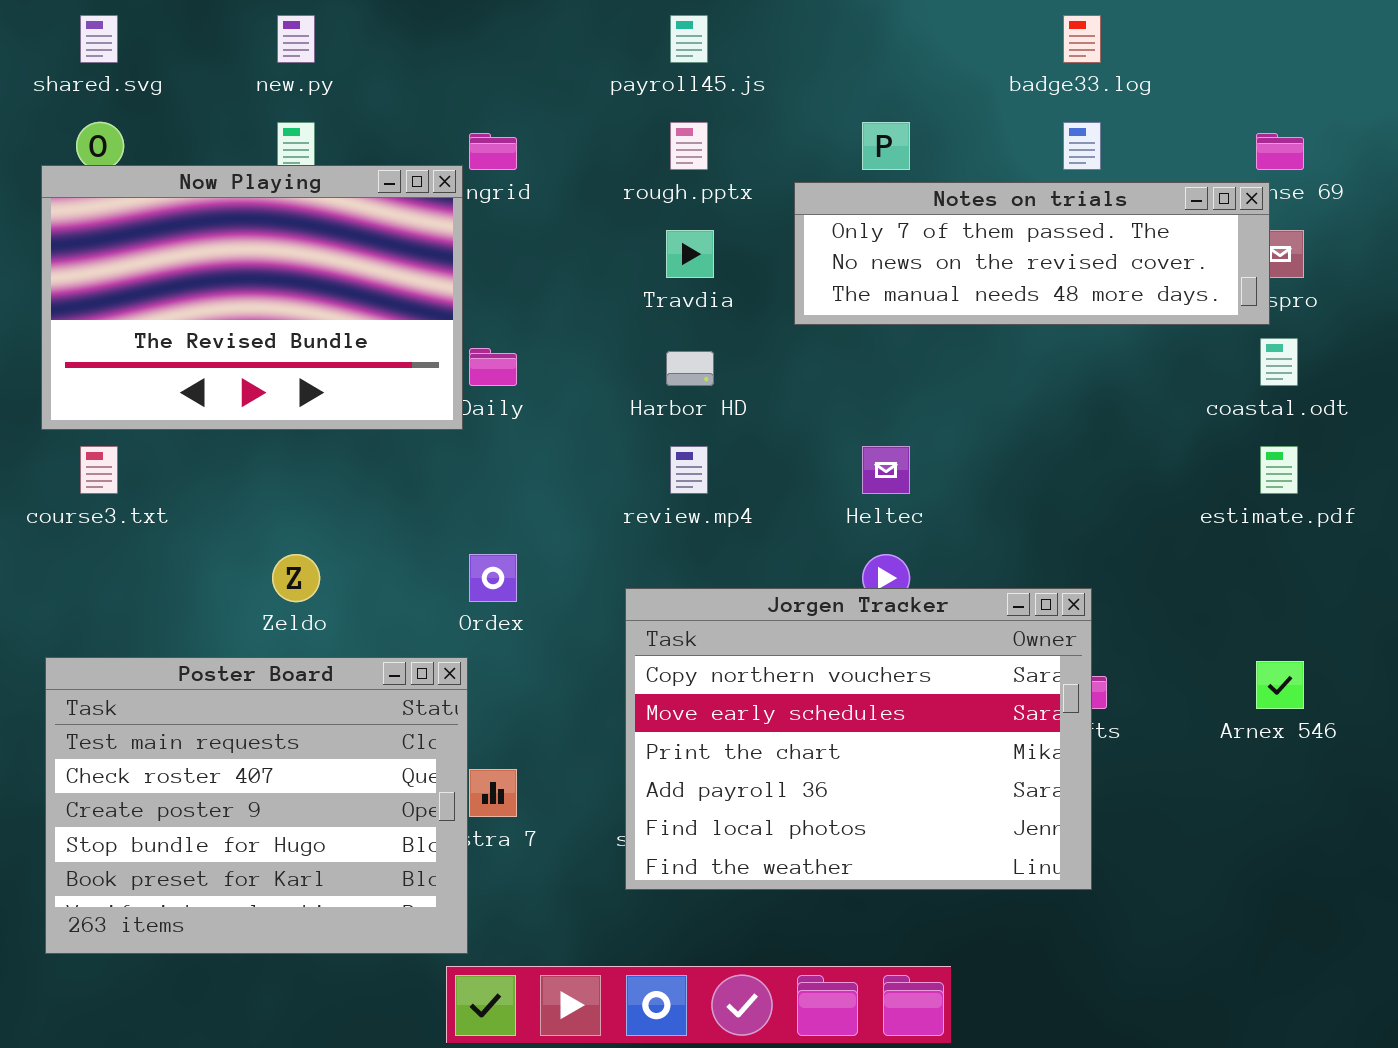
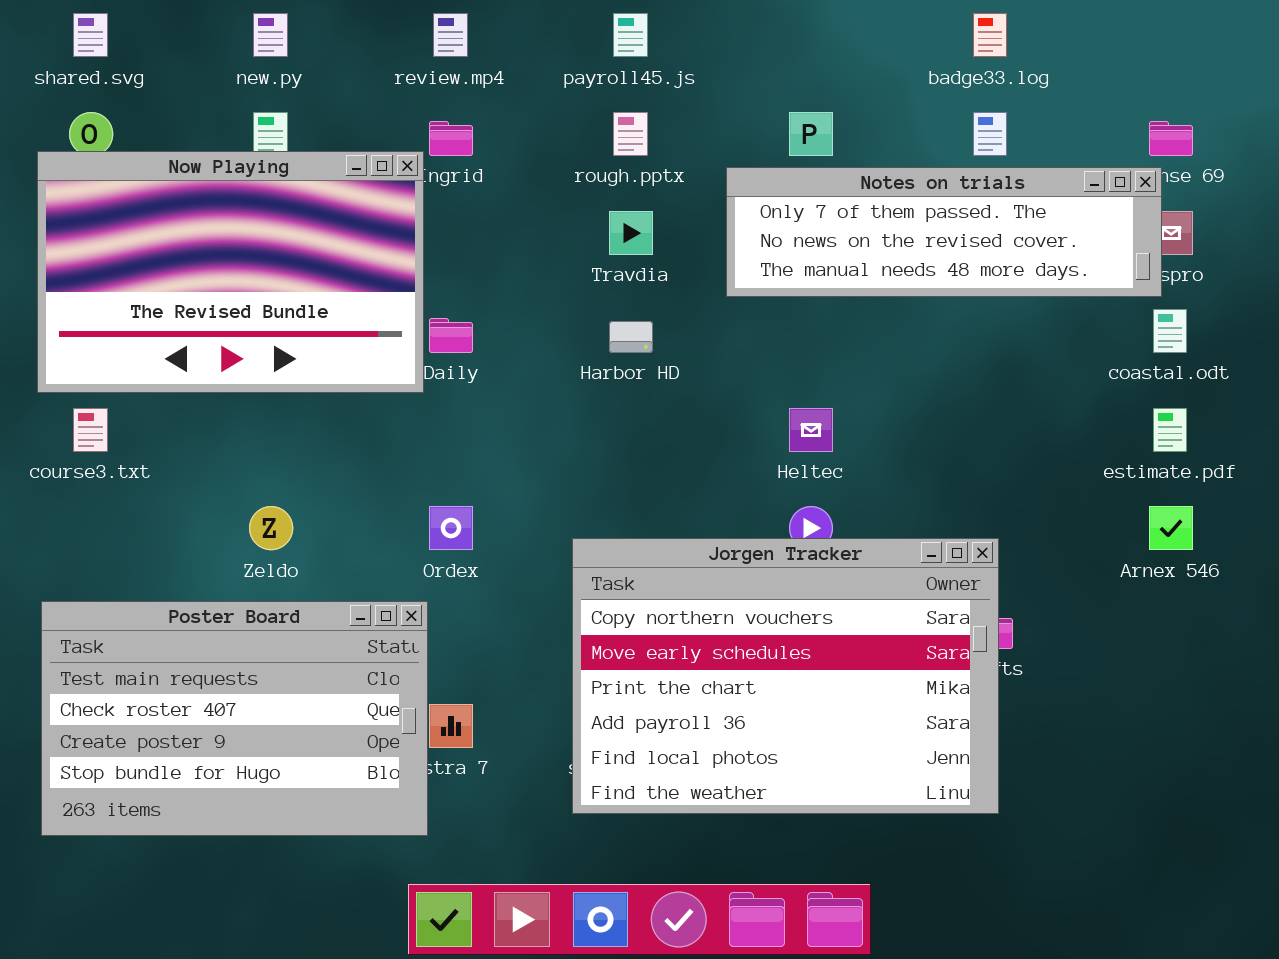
review.mp4: [670,446,708,494] -> [433,13,468,57], moved
Poster Board: [45,657,468,954] -> [41,601,428,836], resized
Arnex 546: [1256,661,1304,709] -> [1149,506,1193,550], moved

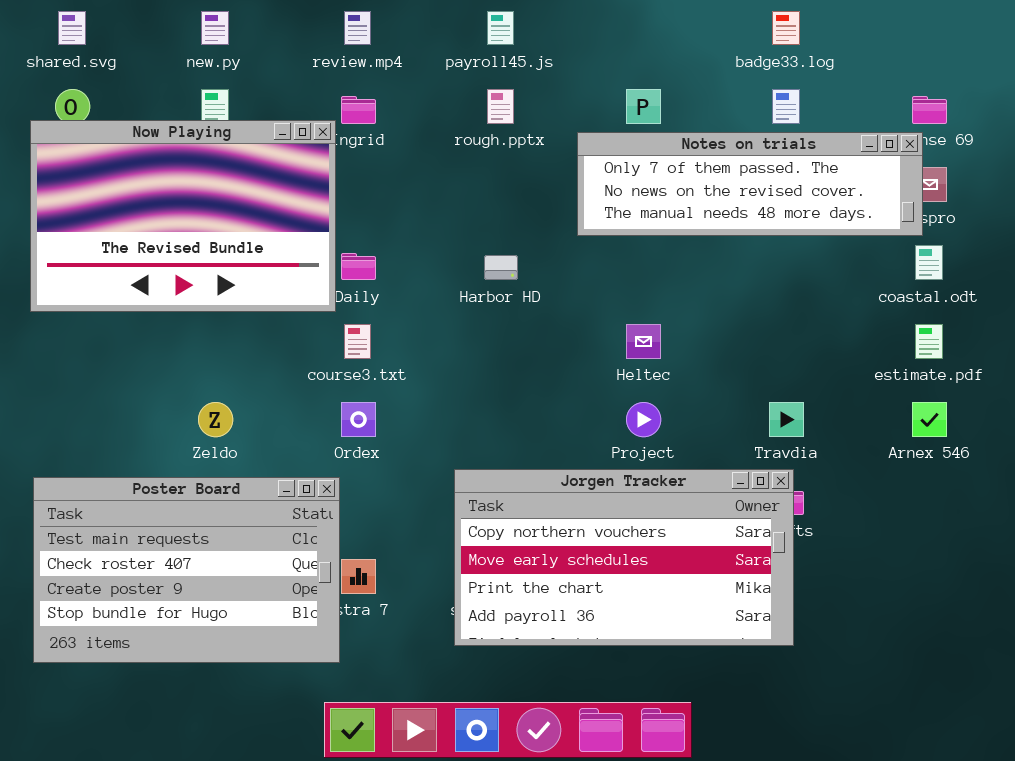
Travdia: [609,211,653,255] -> [769,402,804,437], moved
course3.txt: [73,408,108,452] -> [344,324,371,359], moved
Jorgen Tracker: [572,538,999,814] -> [454,469,794,646], resized

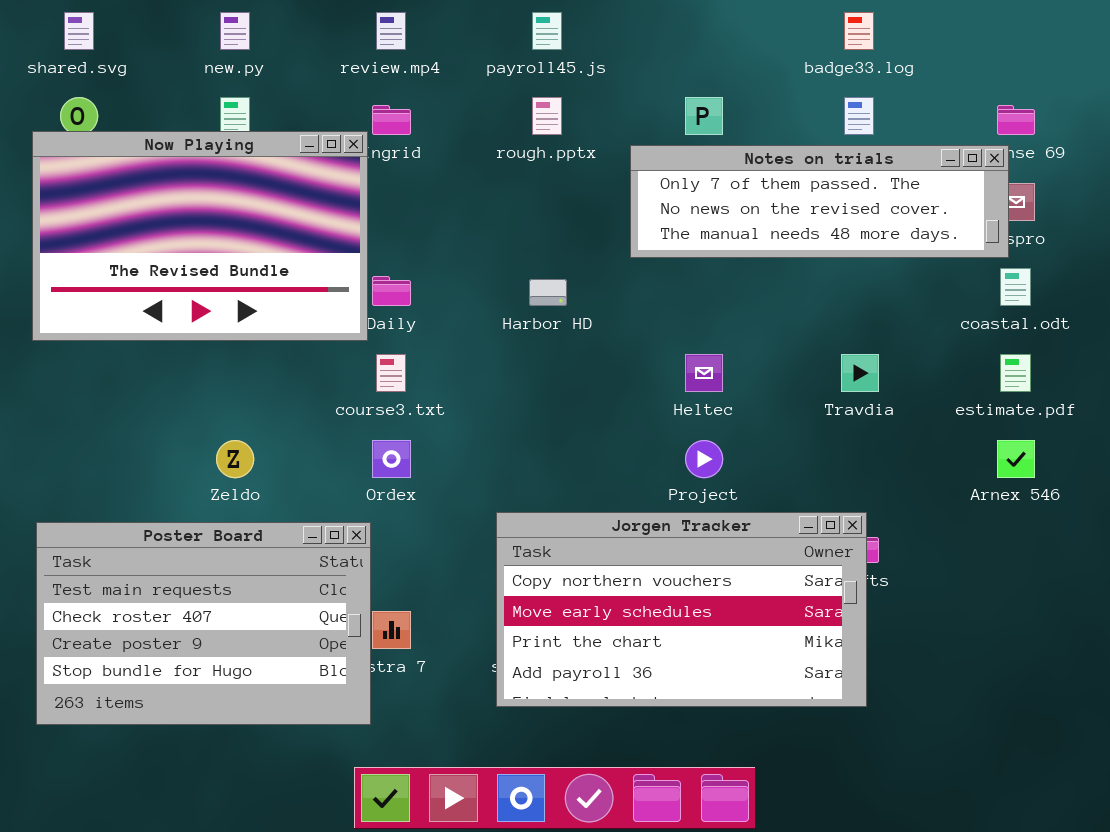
Travdia: [769,402,804,437] -> [841,354,879,392], moved

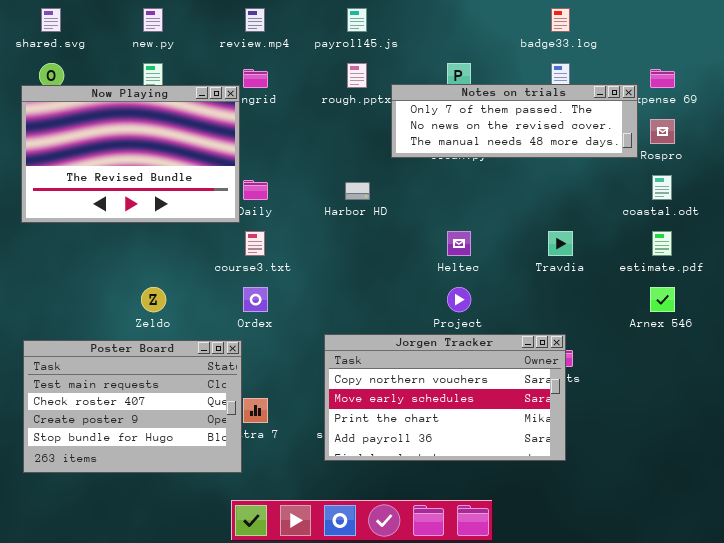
Notes on trials: [630,145,1009,258] -> [391,84,638,158], moved

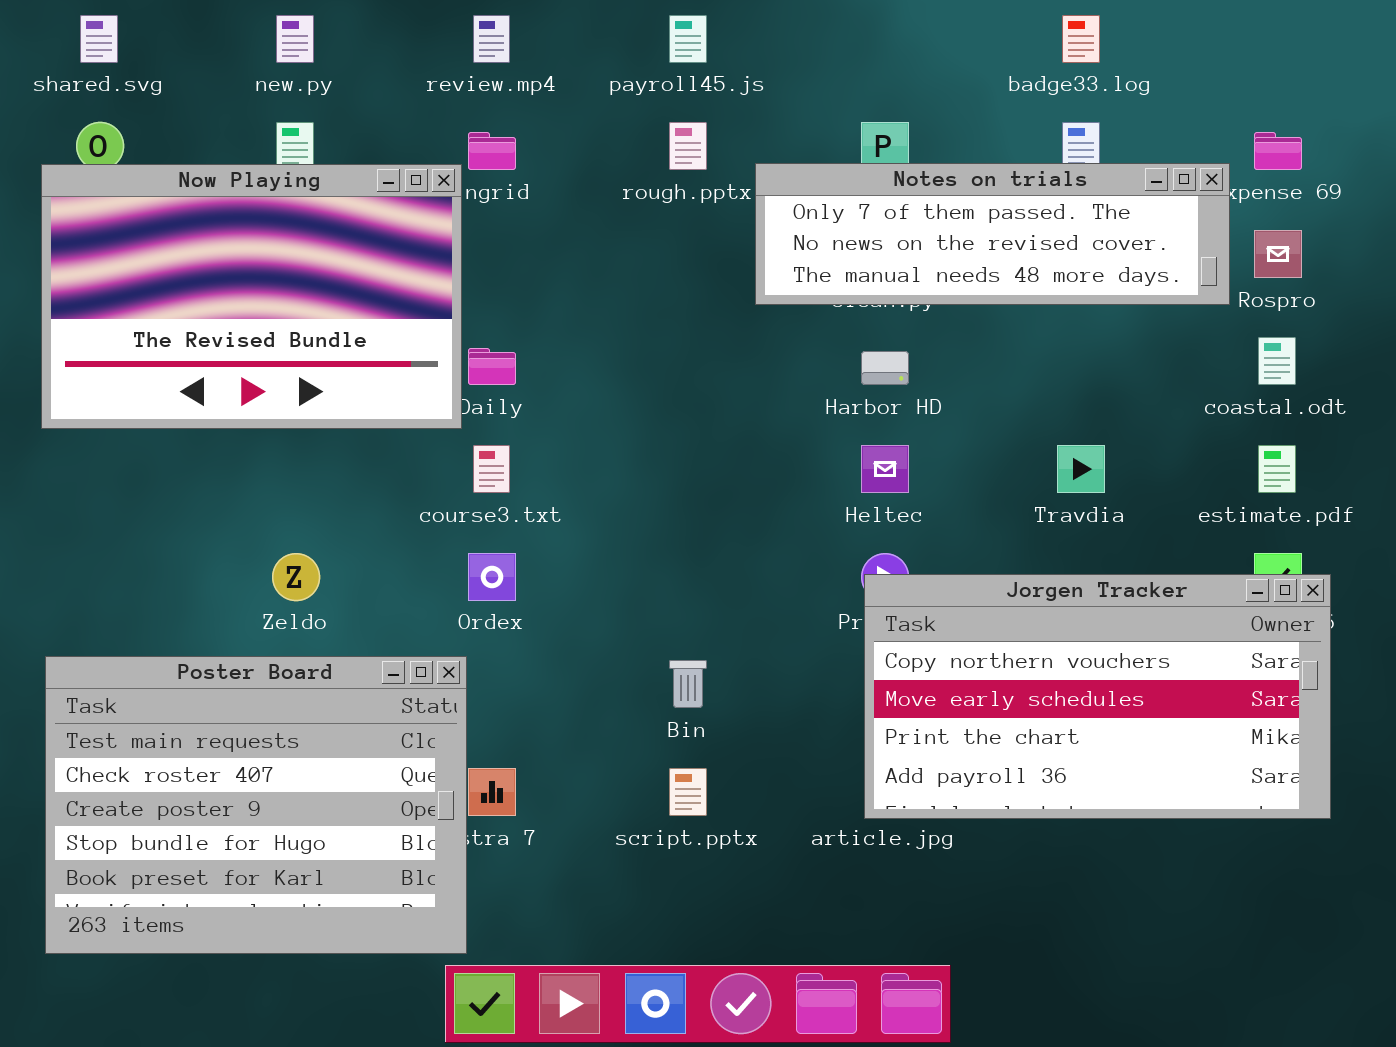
Harbor HD: [345,182,370,200] -> [861,351,909,385], moved
Jorgen Tracker: [324,334,566,461] -> [864,574,1331,819], moved
Poster Board: [23,340,242,473] -> [45,656,467,954], resized

